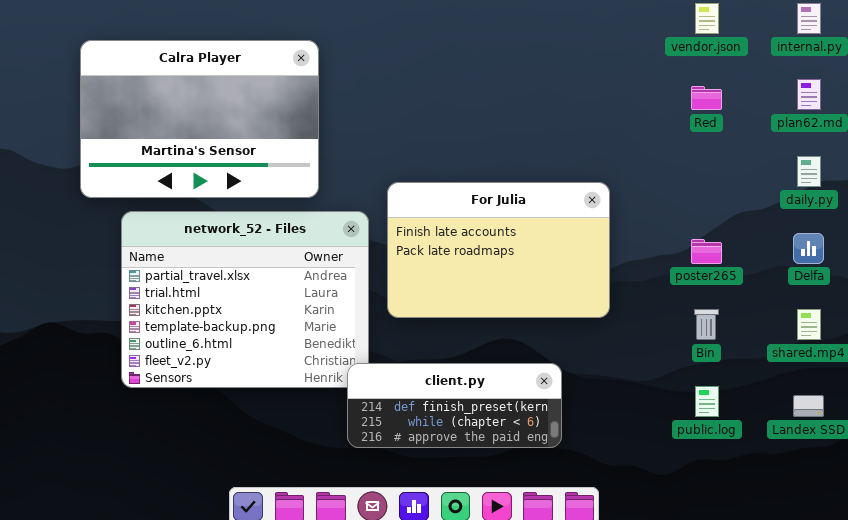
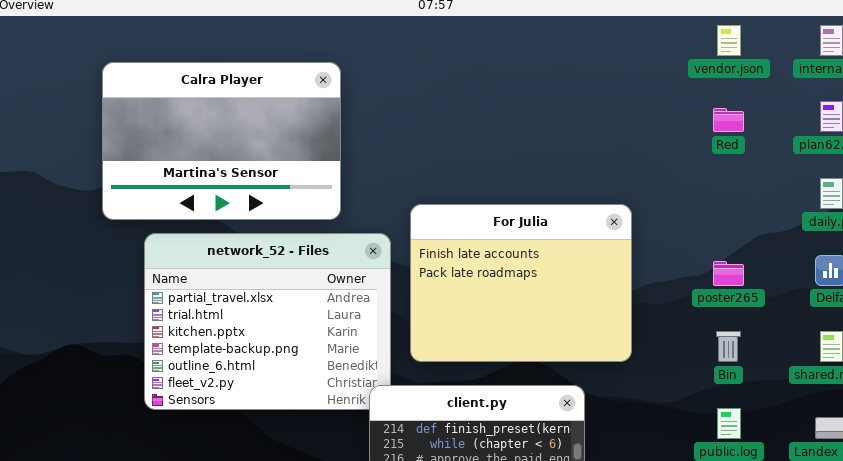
For Julia: [387,182,610,318] -> [410,204,632,362], resized

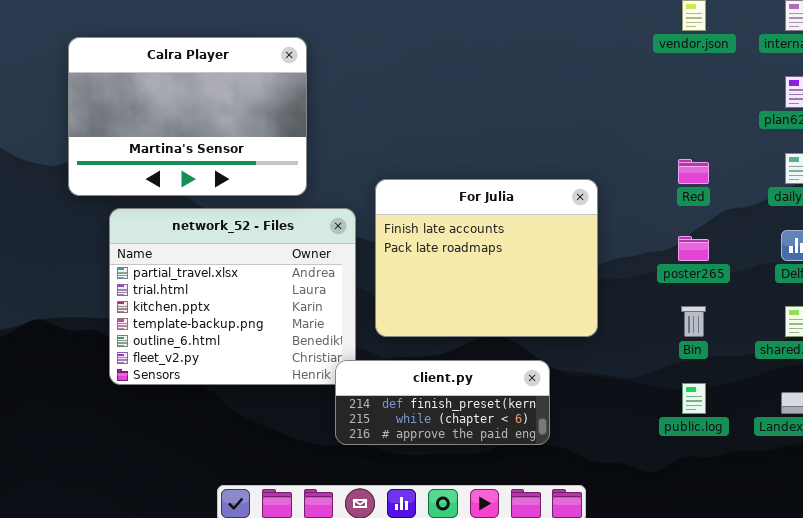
Red: [713,108,744,132] -> [678,159,709,184], moved

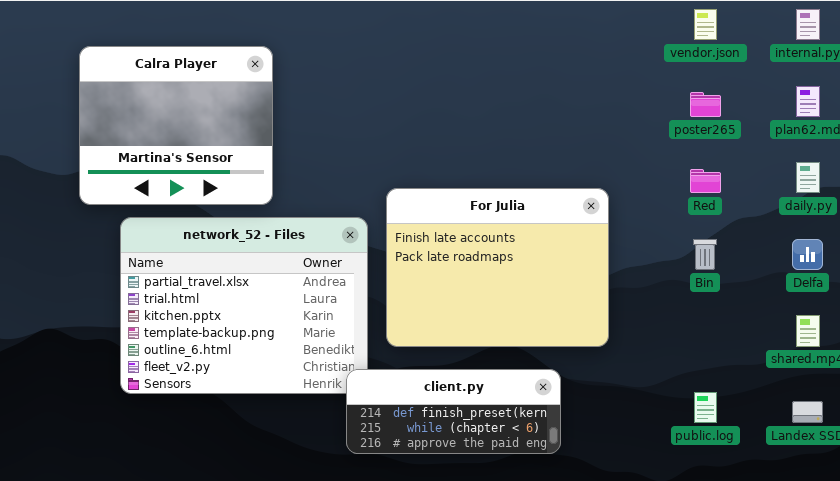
Calra Player: [68,37,307,196] -> [79,46,273,205], resized
poster265: [678,236,709,261] -> [690,92,721,117], moved
Bin: [681,306,706,337] -> [693,239,717,270], moved

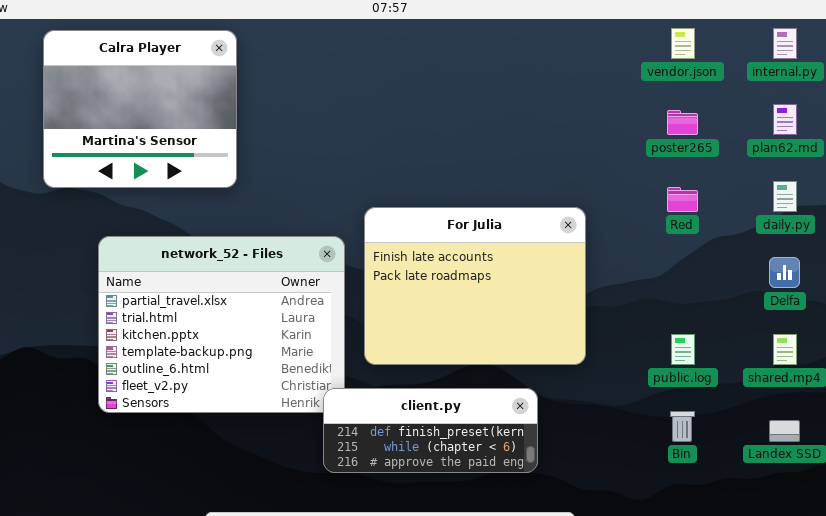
Calra Player: [79,46,273,205] -> [43,30,237,188], moved
Bin: [693,239,717,270] -> [670,411,695,442], moved
public.log: [694,392,717,423] -> [671,334,695,365], moved

